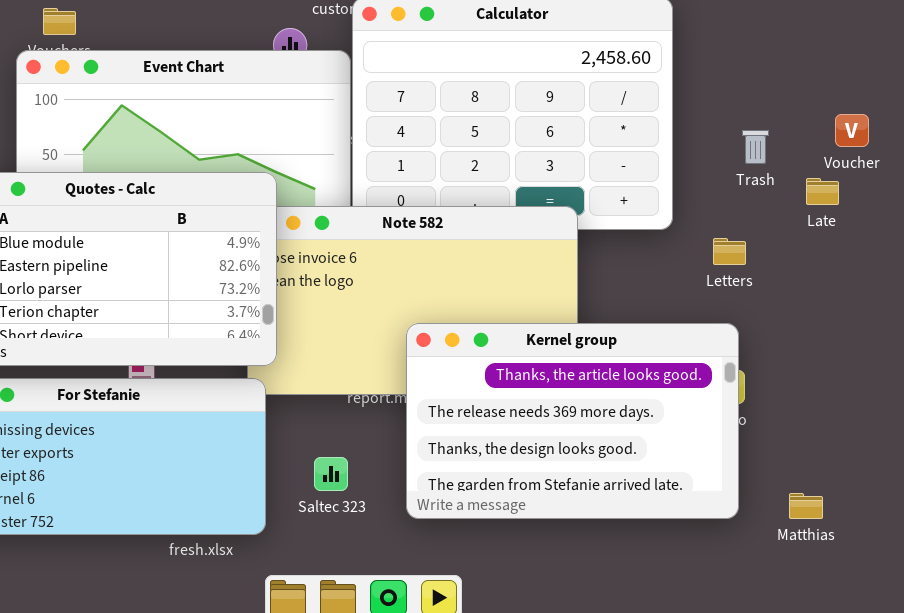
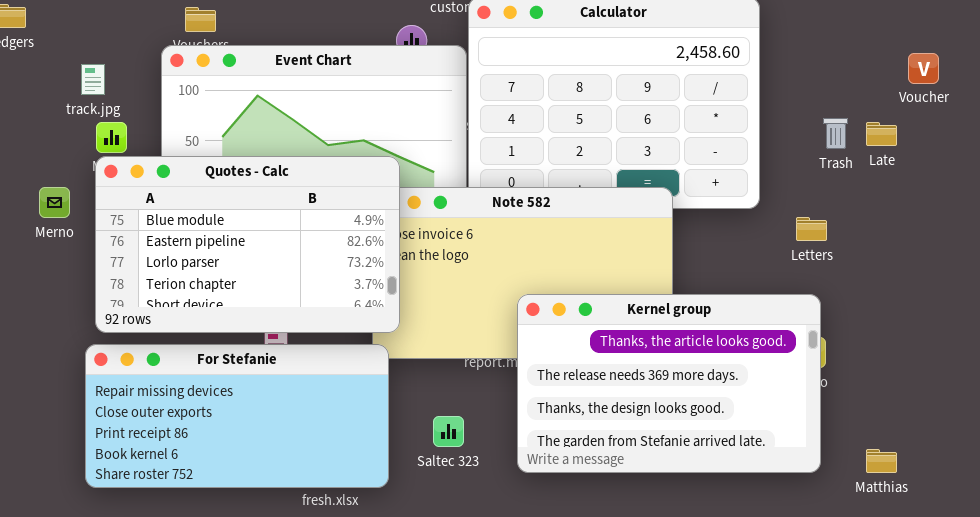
Voucher: [835,114,869,147] -> [908,53,939,84], moved
Late: [806,178,839,205] -> [866,122,897,146], moved

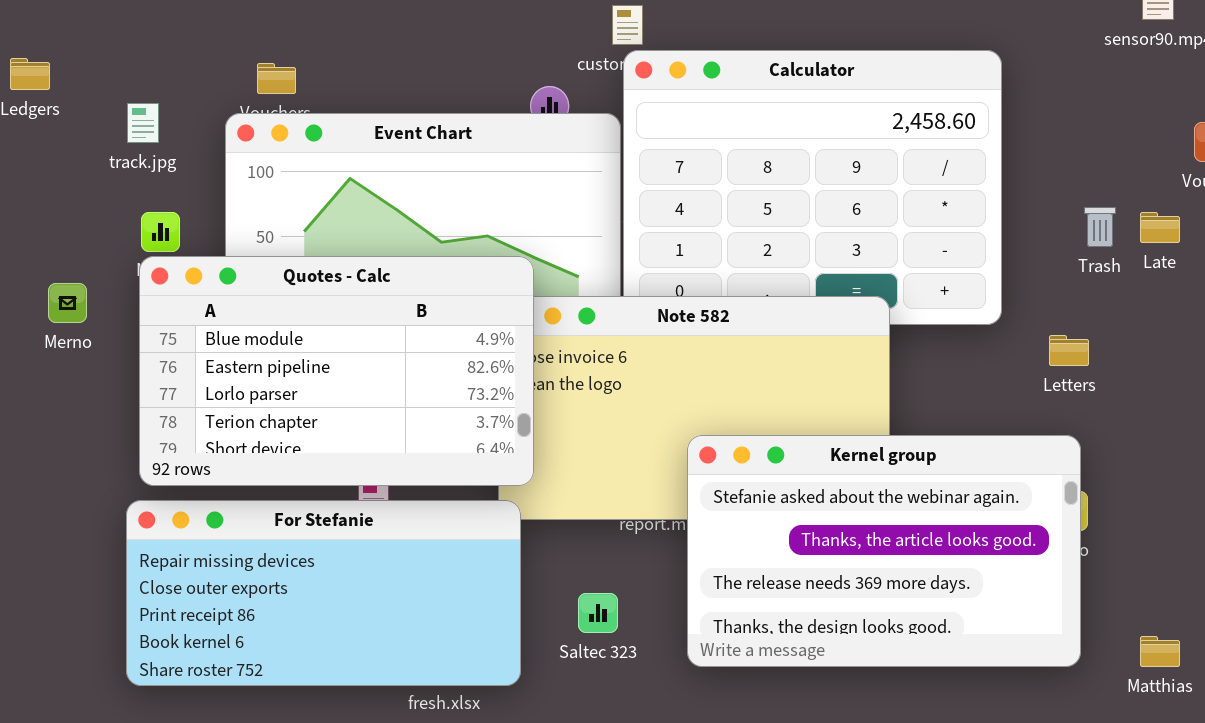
track.jpg: [81,64,105,95] -> [127,103,159,143], moved
Merno: [39,187,70,218] -> [48,283,87,323], moved
Kernel group: [517,294,821,473] -> [687,435,1081,667], scrolled up 1 row

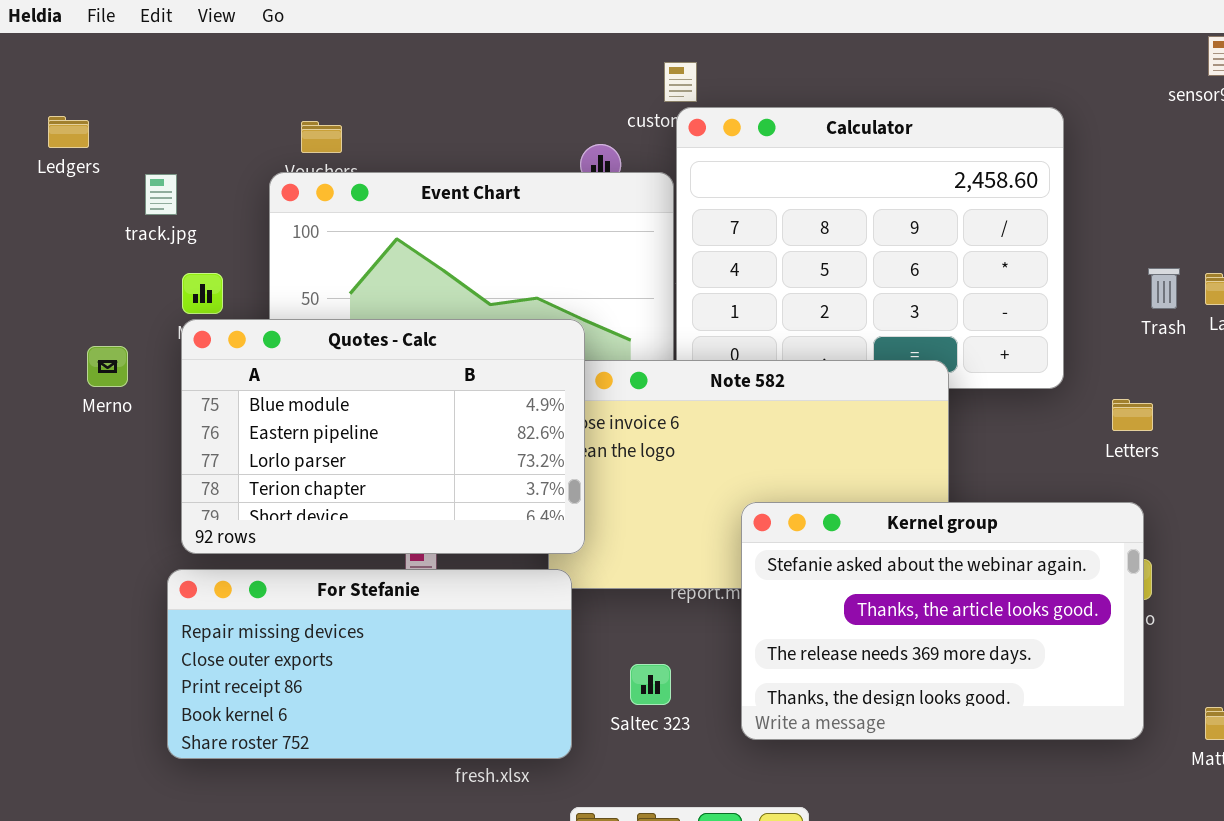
track.jpg: [127,103,159,143] -> [145,174,177,215], moved

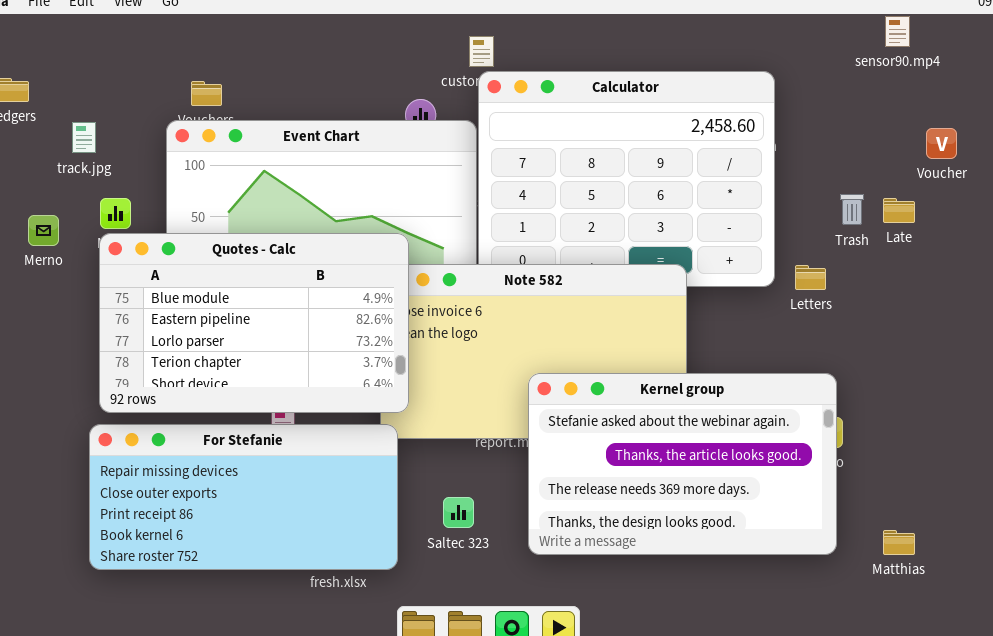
Merno: [87,346,128,387] -> [28,215,59,246], moved
Letters: [1112,399,1153,431] -> [795,265,826,290], moved

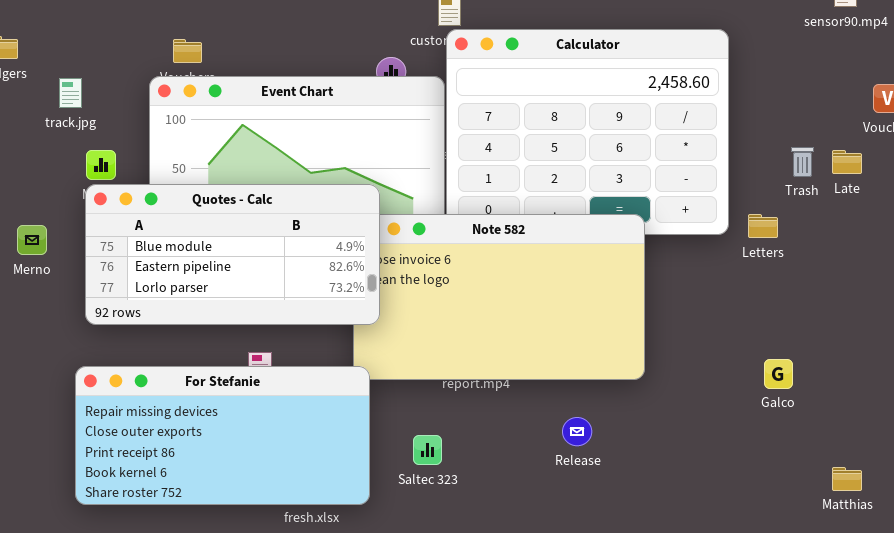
Merno: [28,215,59,246] -> [17,225,47,255], moved
Quotes - Calc: [99,233,409,413] -> [85,184,380,325], resized
Kernel group: [528,373,837,555] -> none, closed

